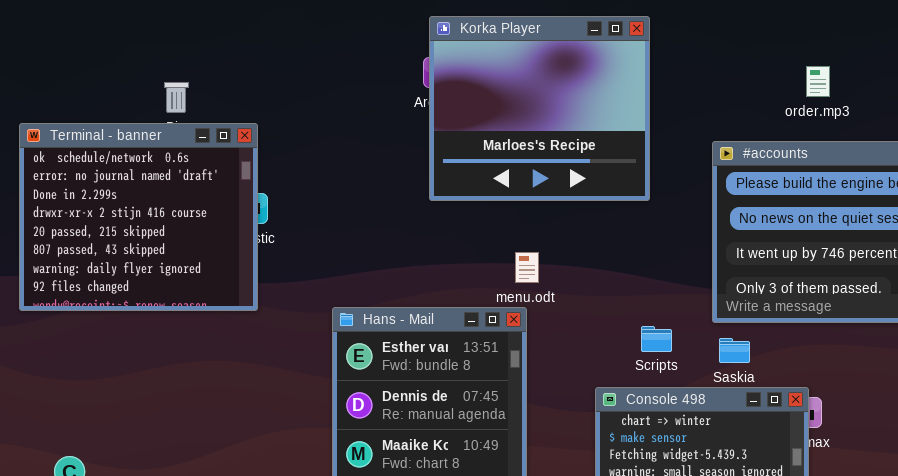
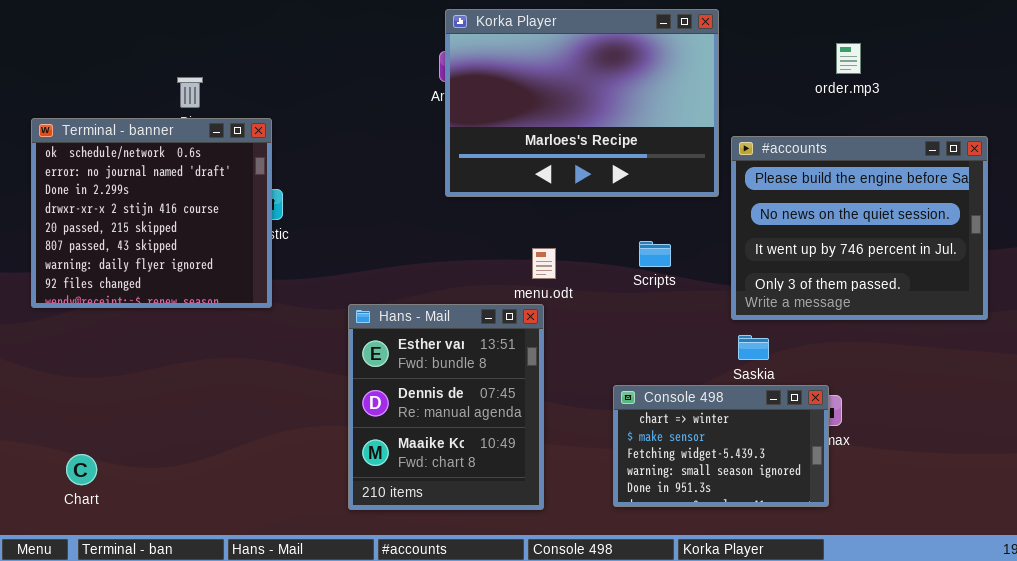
Korka Player: [429,16,650,201] -> [445,9,719,197], resized
order.mp3: [806,66,830,97] -> [836,43,861,74], moved
Scripts: [641,326,672,352] -> [639,241,671,267], moved

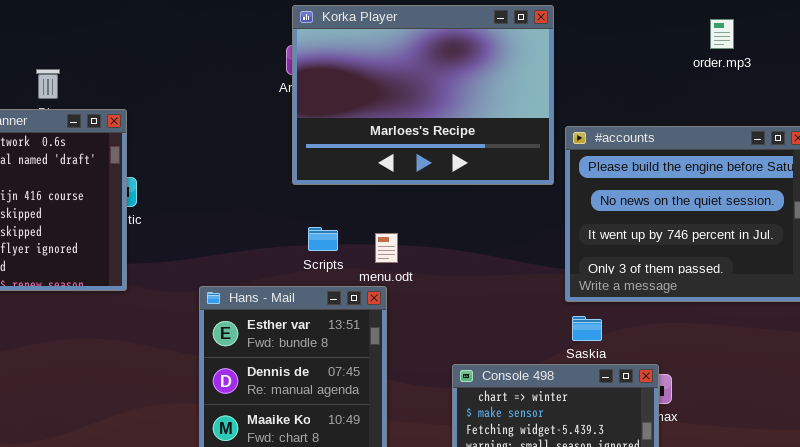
order.mp3: [836,43,861,74] -> [710,19,734,49], moved
Scripts: [639,241,671,267] -> [308,227,338,251], moved

